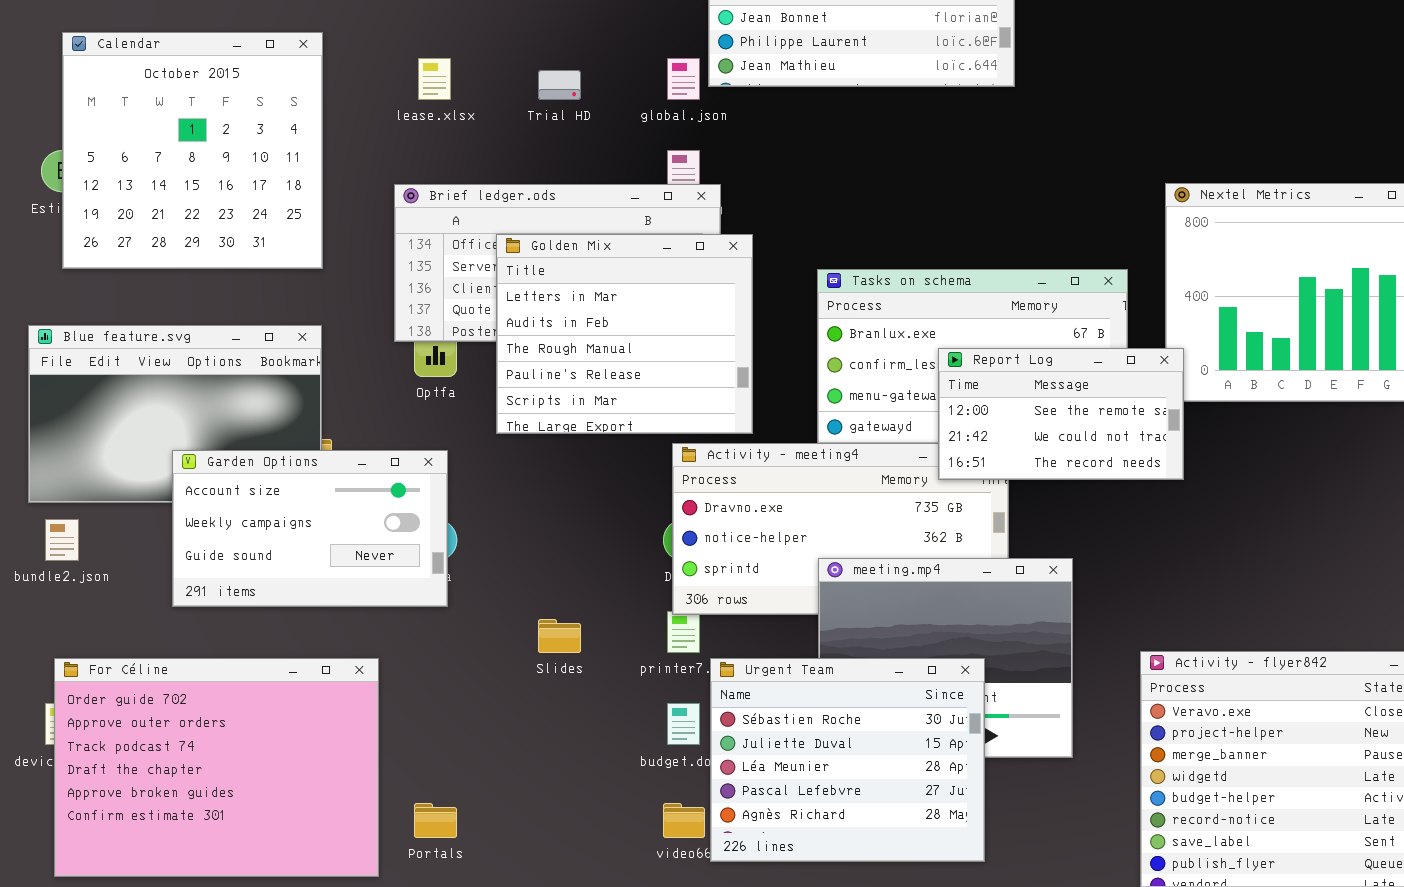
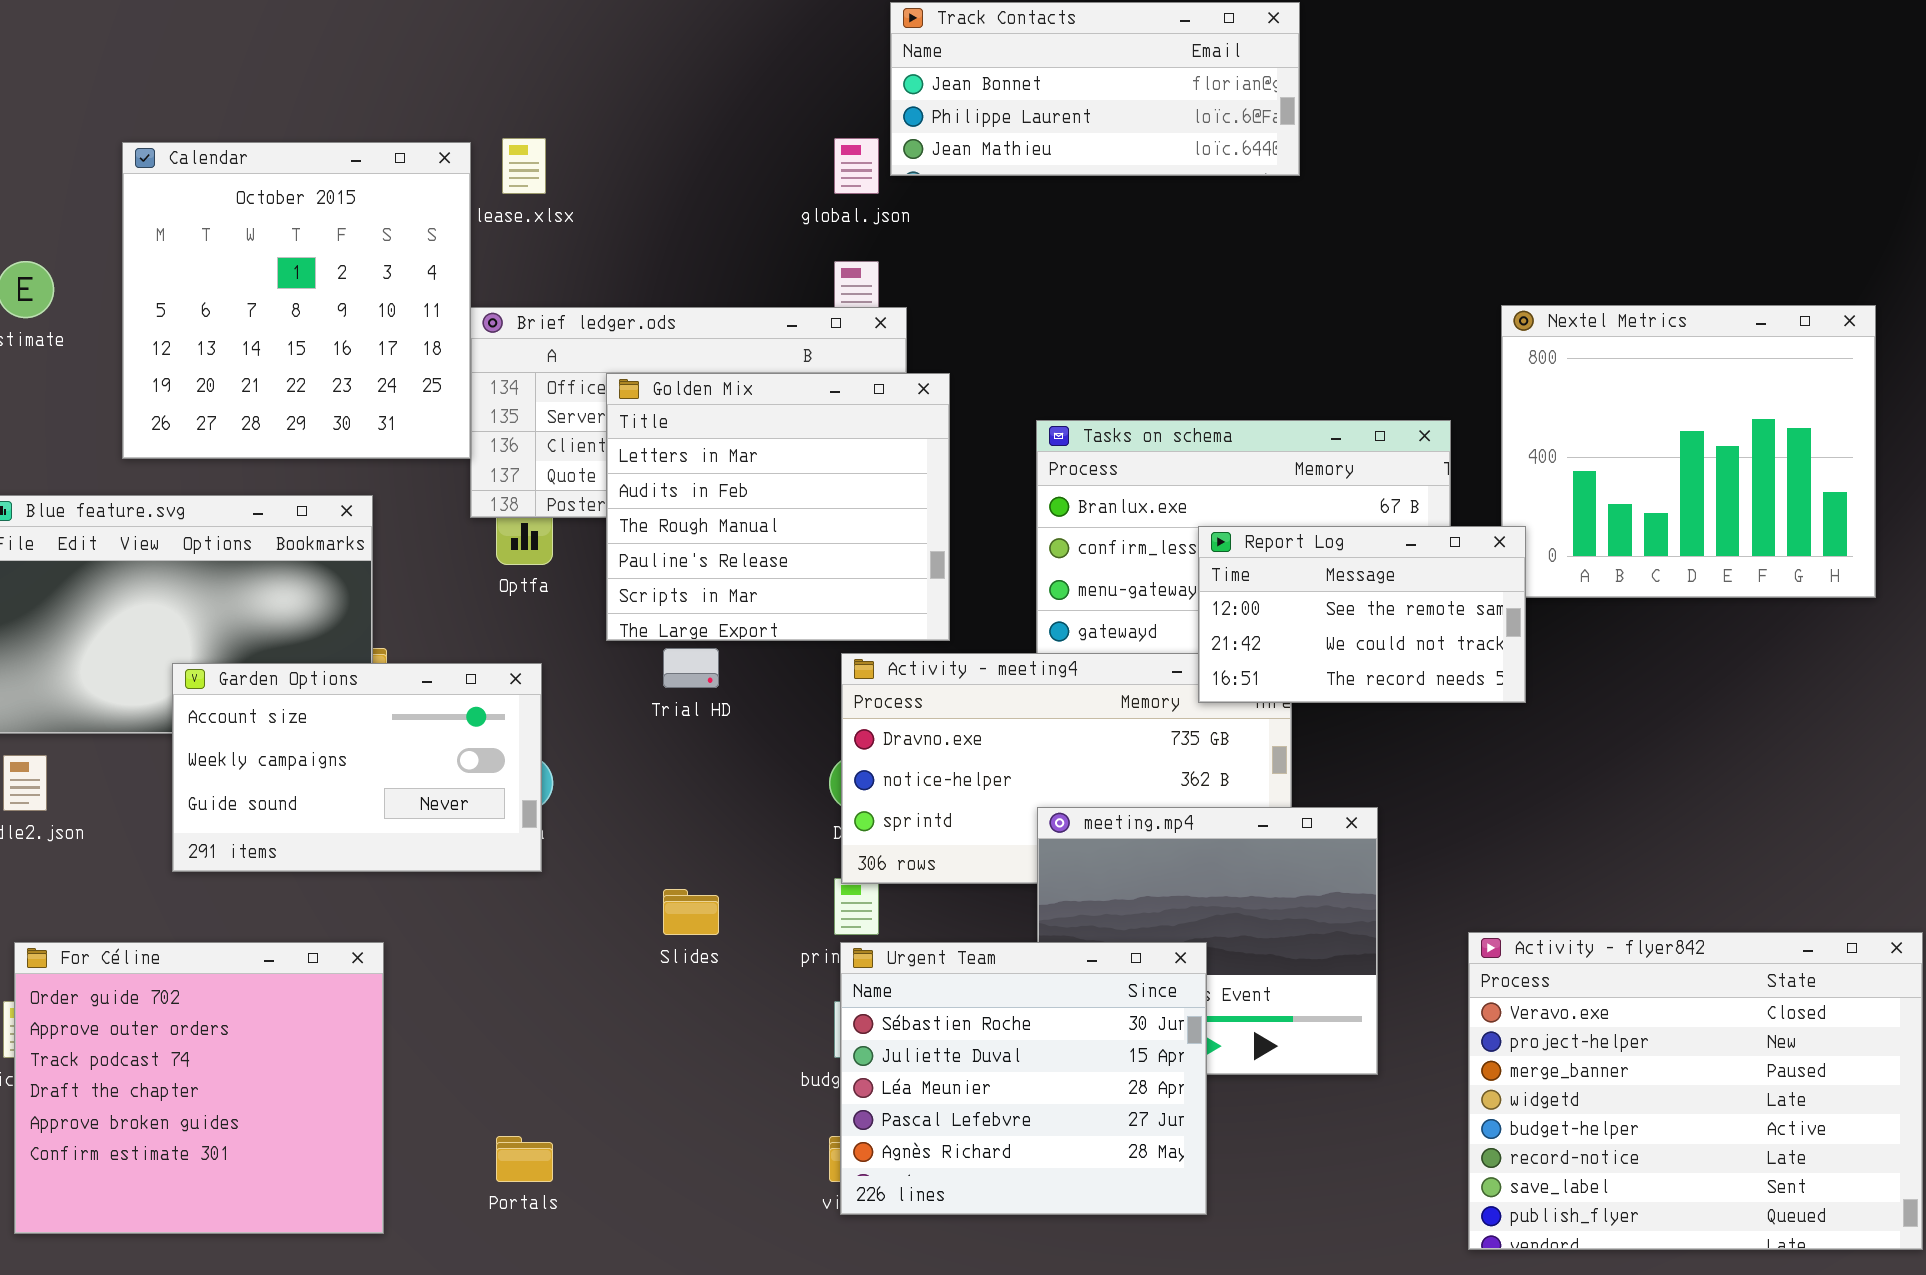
Calendar: [62,32,323,269] -> [122,142,471,459], moved
Trial HD: [538,70,581,100] -> [663,648,719,688], moved
For Céline: [54,658,379,877] -> [14,942,384,1234], resized
Urgent Team: [710,658,985,862] -> [840,942,1207,1215], moved

